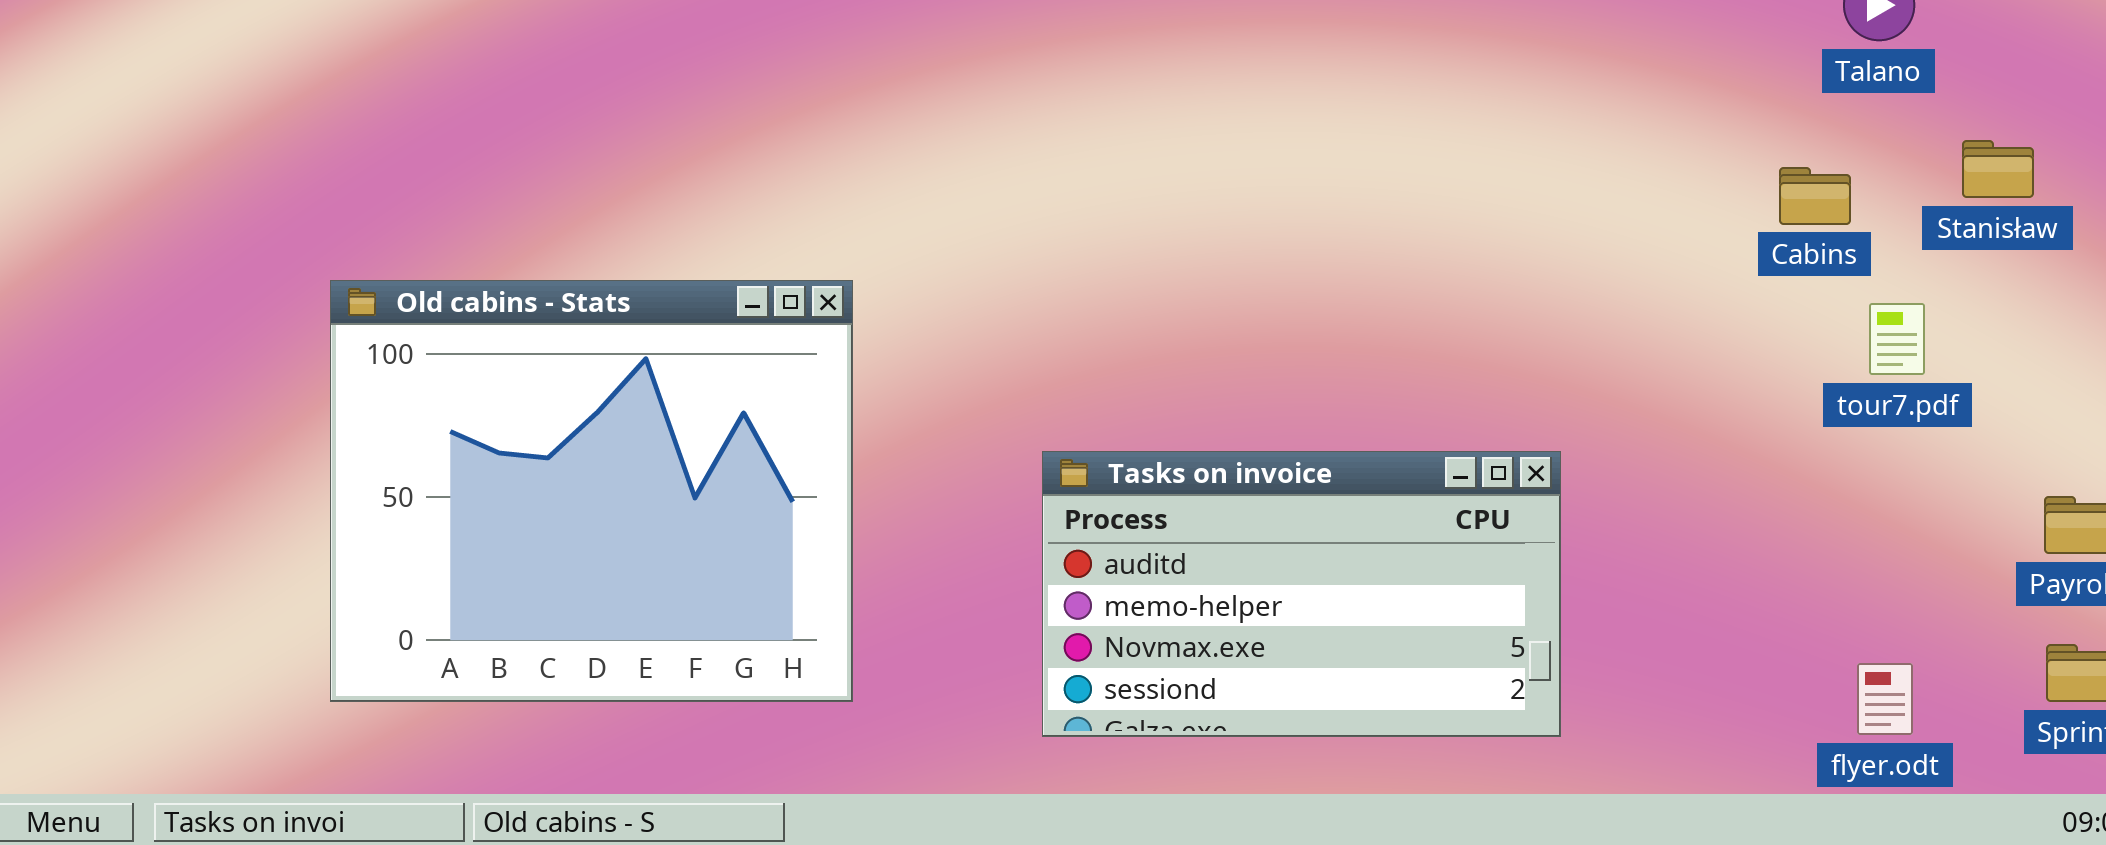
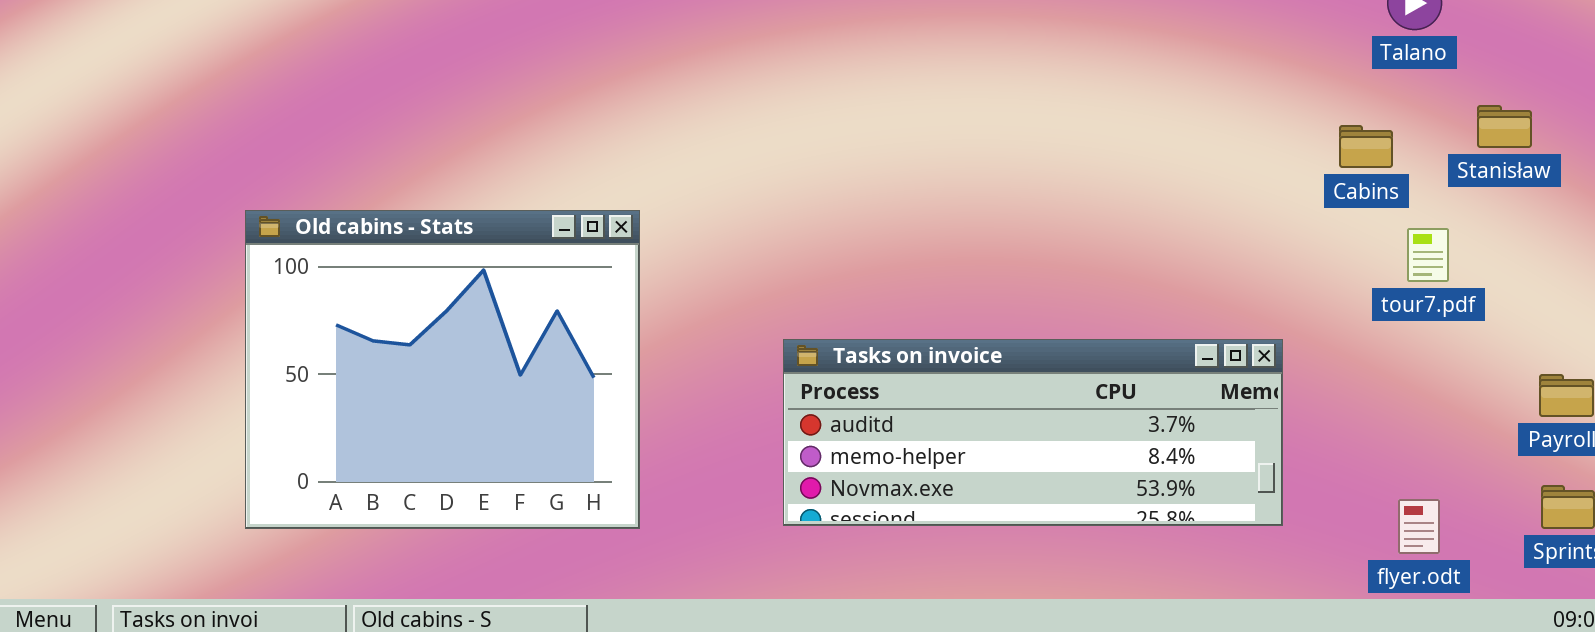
Tasks on invoice: [1042,451,1561,737] -> [783,339,1283,526], resized

